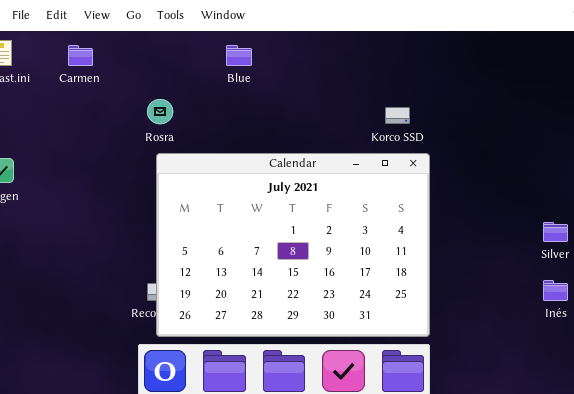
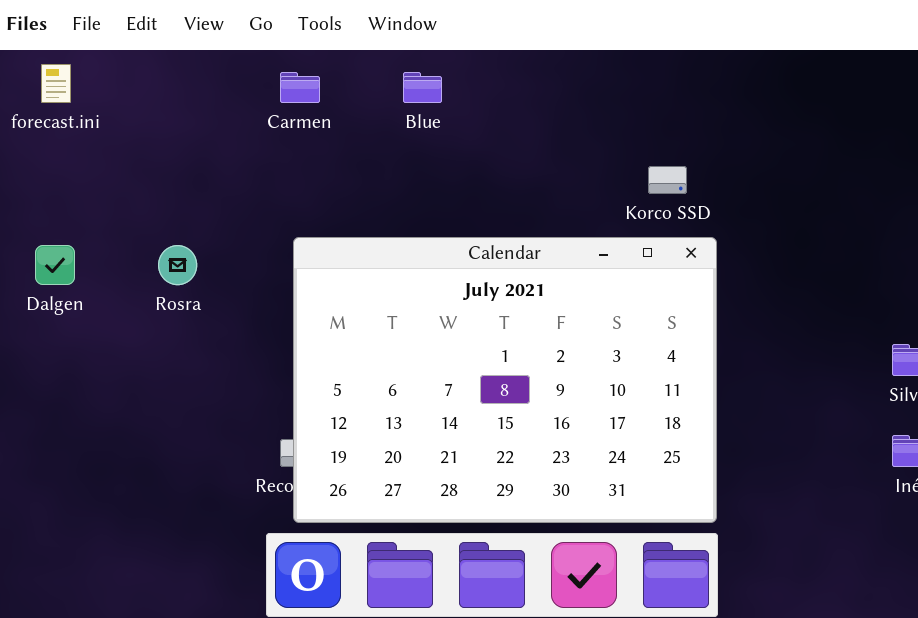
Carmen: [68,45,93,66] -> [280,72,320,103], moved
Rosra: [147,99,173,124] -> [158,245,197,285], moved

